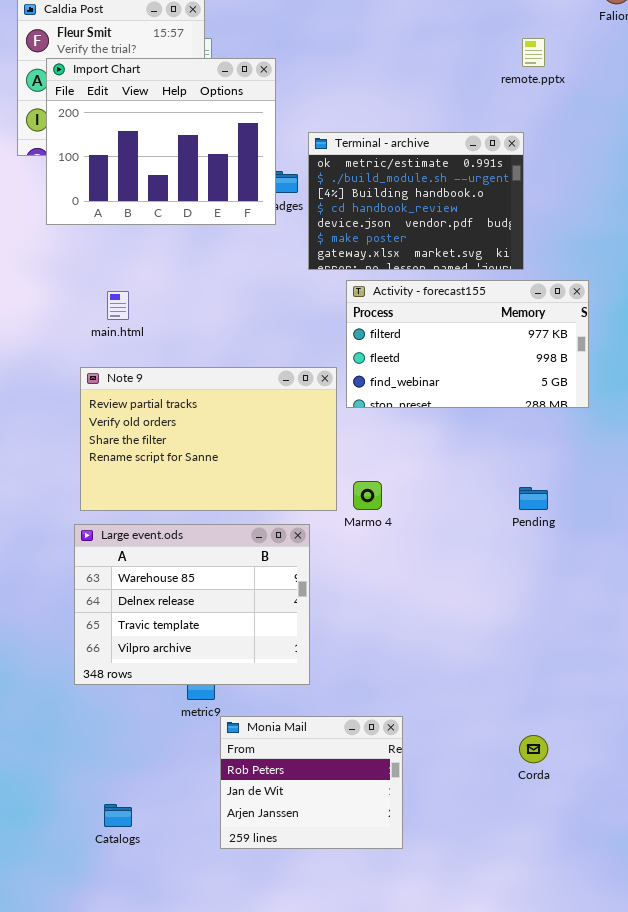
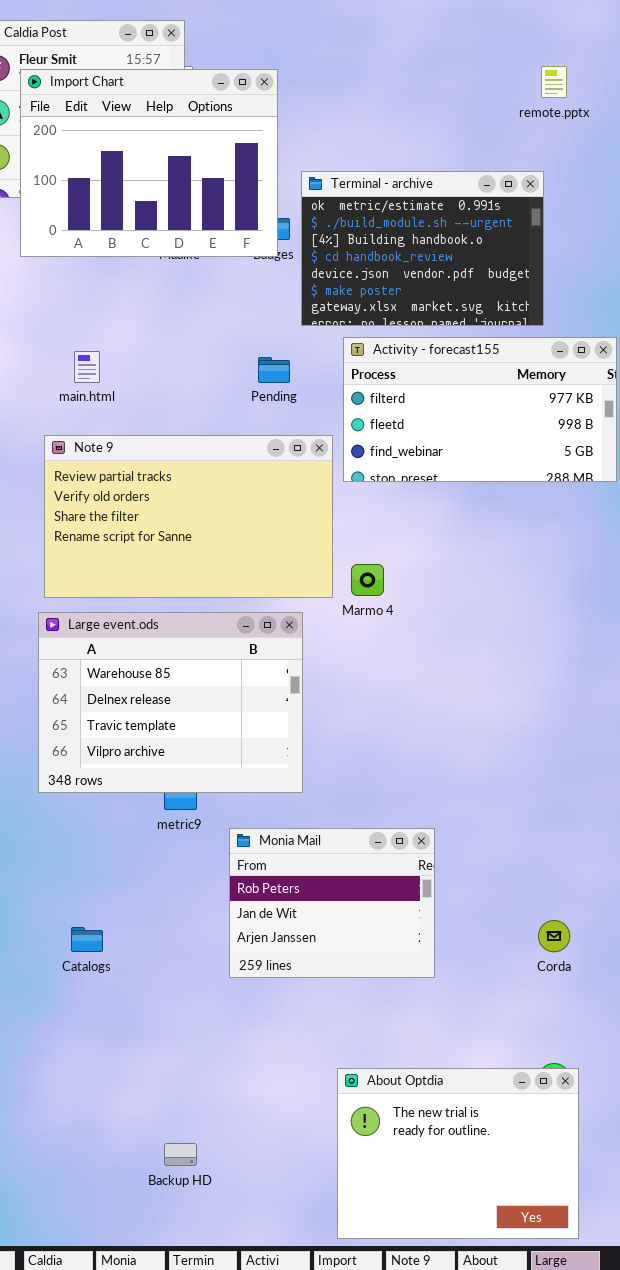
Import Chart: [46,58,276,225] -> [20,69,278,257], moved
Pending: [519,487,548,510] -> [258,357,290,383], moved
Monia Mail: [220,716,403,849] -> [229,828,435,978], moved
Corda: [519,735,548,763] -> [538,920,570,952], moved

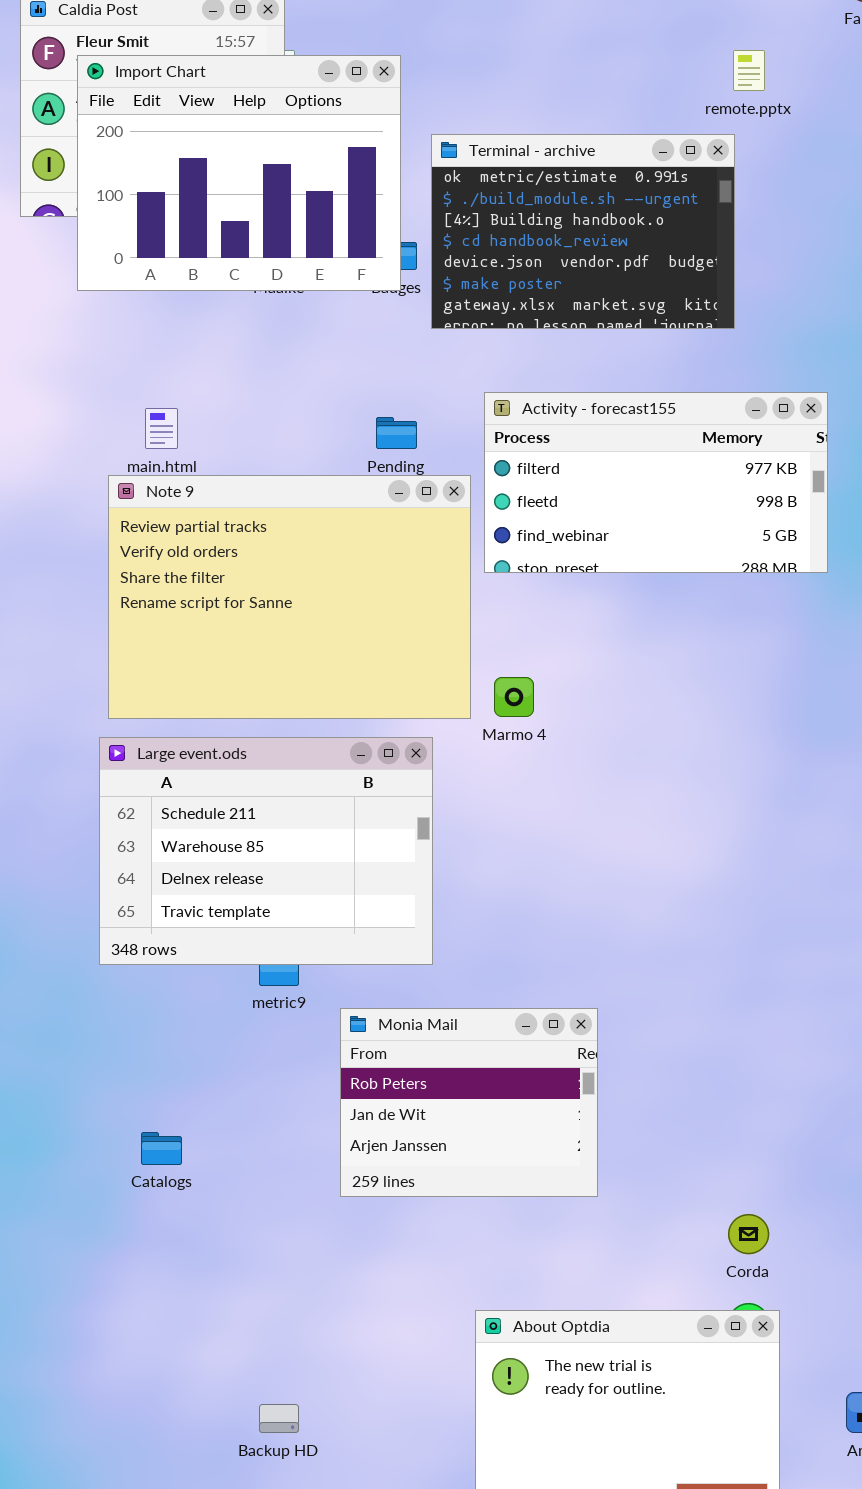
Terminal - archive: [301,171,544,326] -> [431,134,735,329], moved
Note 9: [44,435,333,598] -> [108,475,471,719], resized
Large event.ods: [38,612,303,793] -> [99,737,433,965], scrolled up 1 row
Corda: [538,920,570,952] -> [728,1214,769,1254], moved

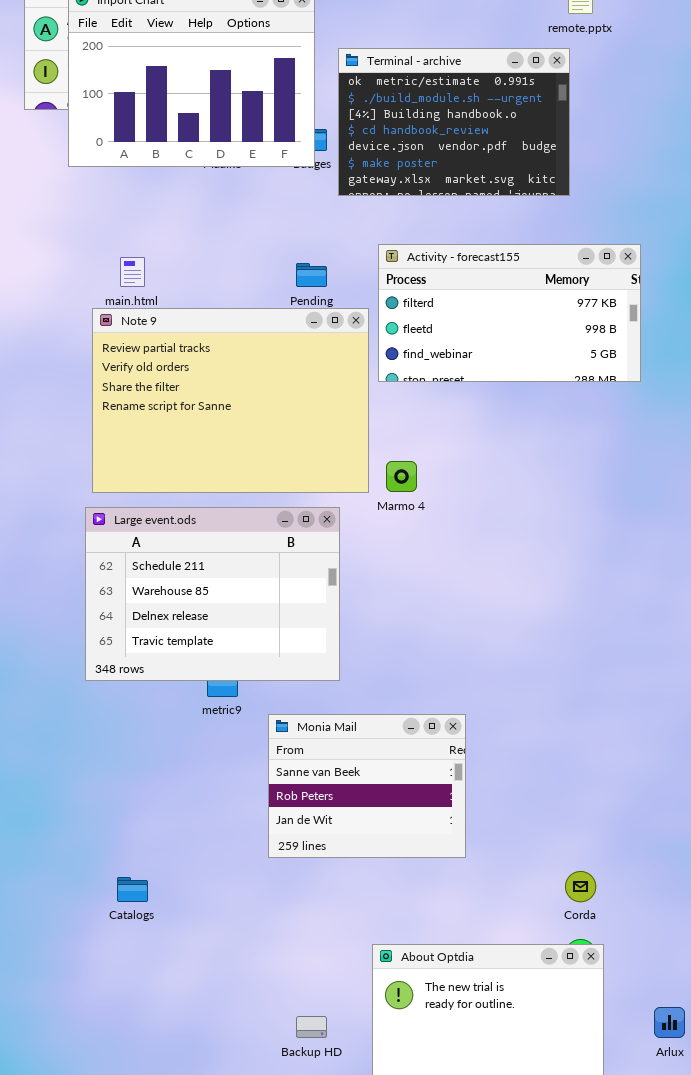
Monia Mail: [340,1008,598,1197] -> [268,714,466,858], scrolled up 1 row
Catalogs: [141,1132,182,1165] -> [117,877,148,902], moved
Backup HD: [259,1404,299,1433] -> [296,1016,327,1038], moved

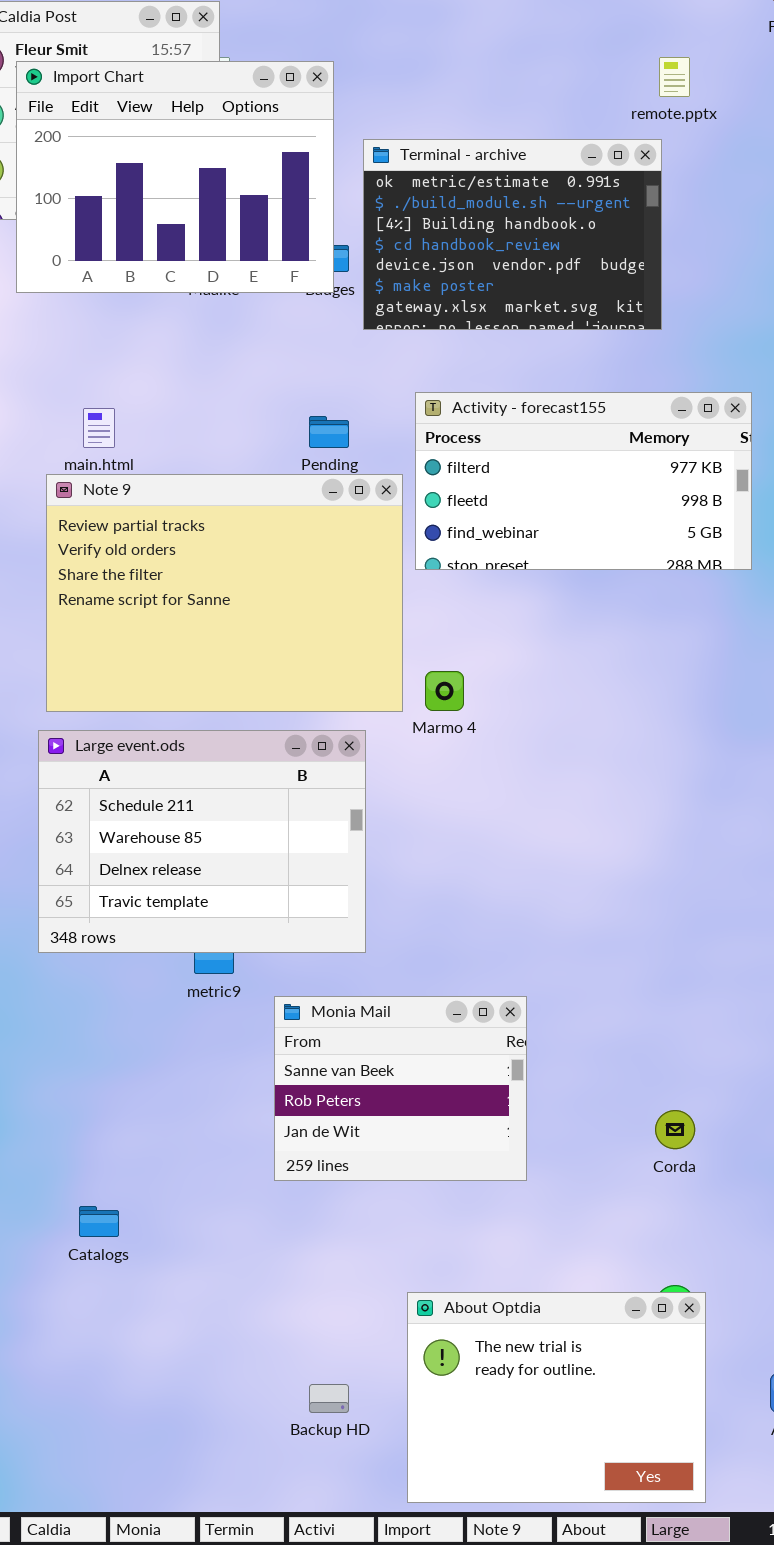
Corda: [565,871,596,902] -> [655,1110,695,1149], moved

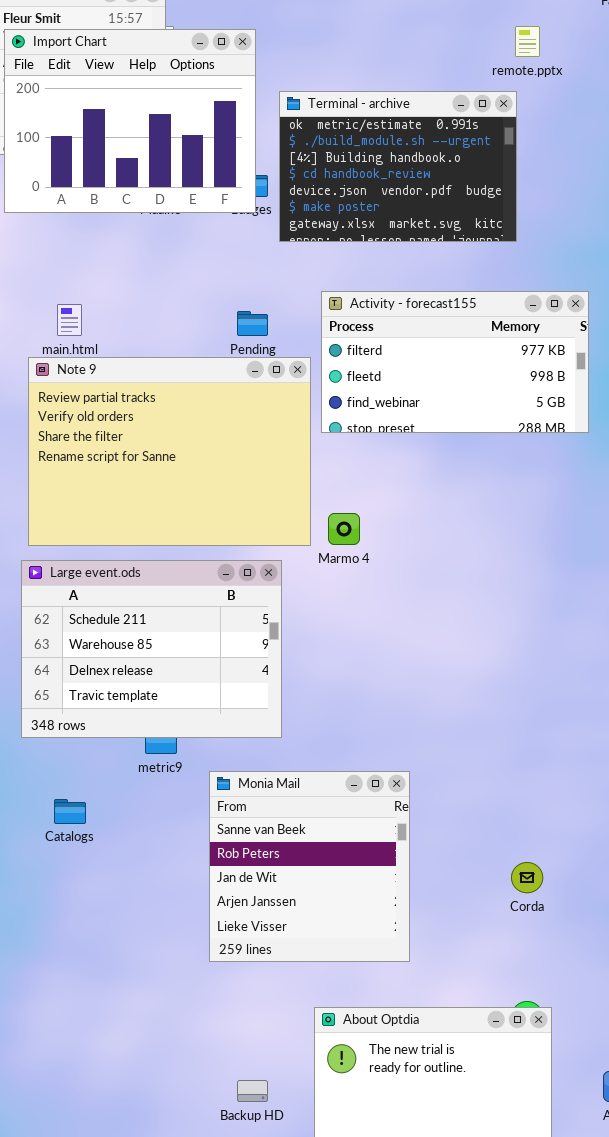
Monia Mail: [274,996,527,1181] -> [209,771,410,962], resized
Catalogs: [79,1206,119,1237] -> [54,799,86,824], moved

